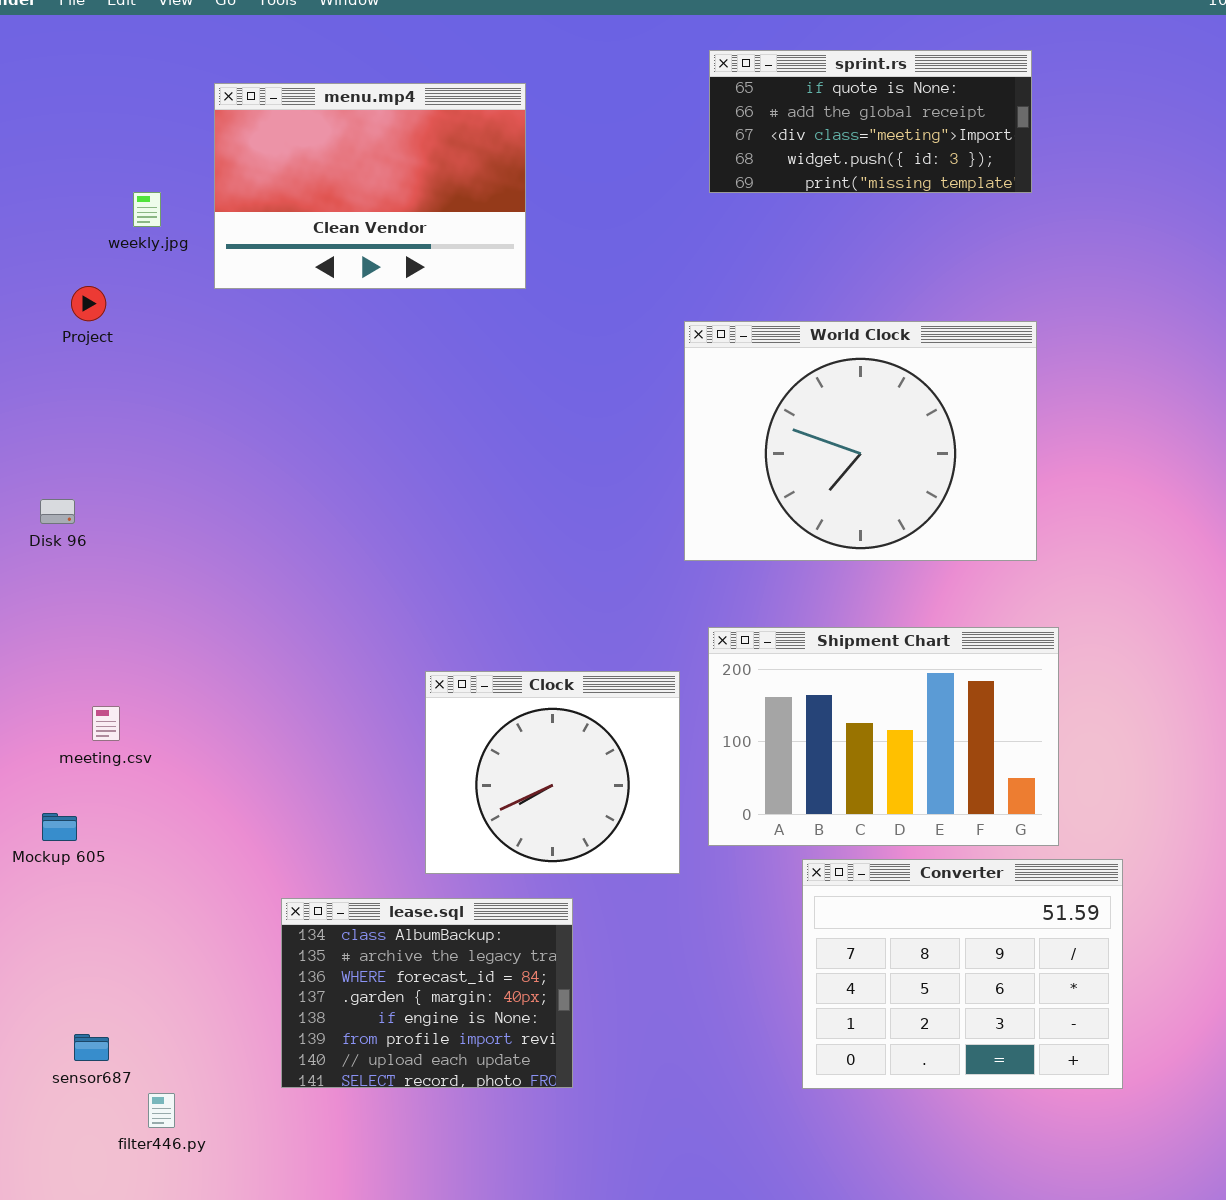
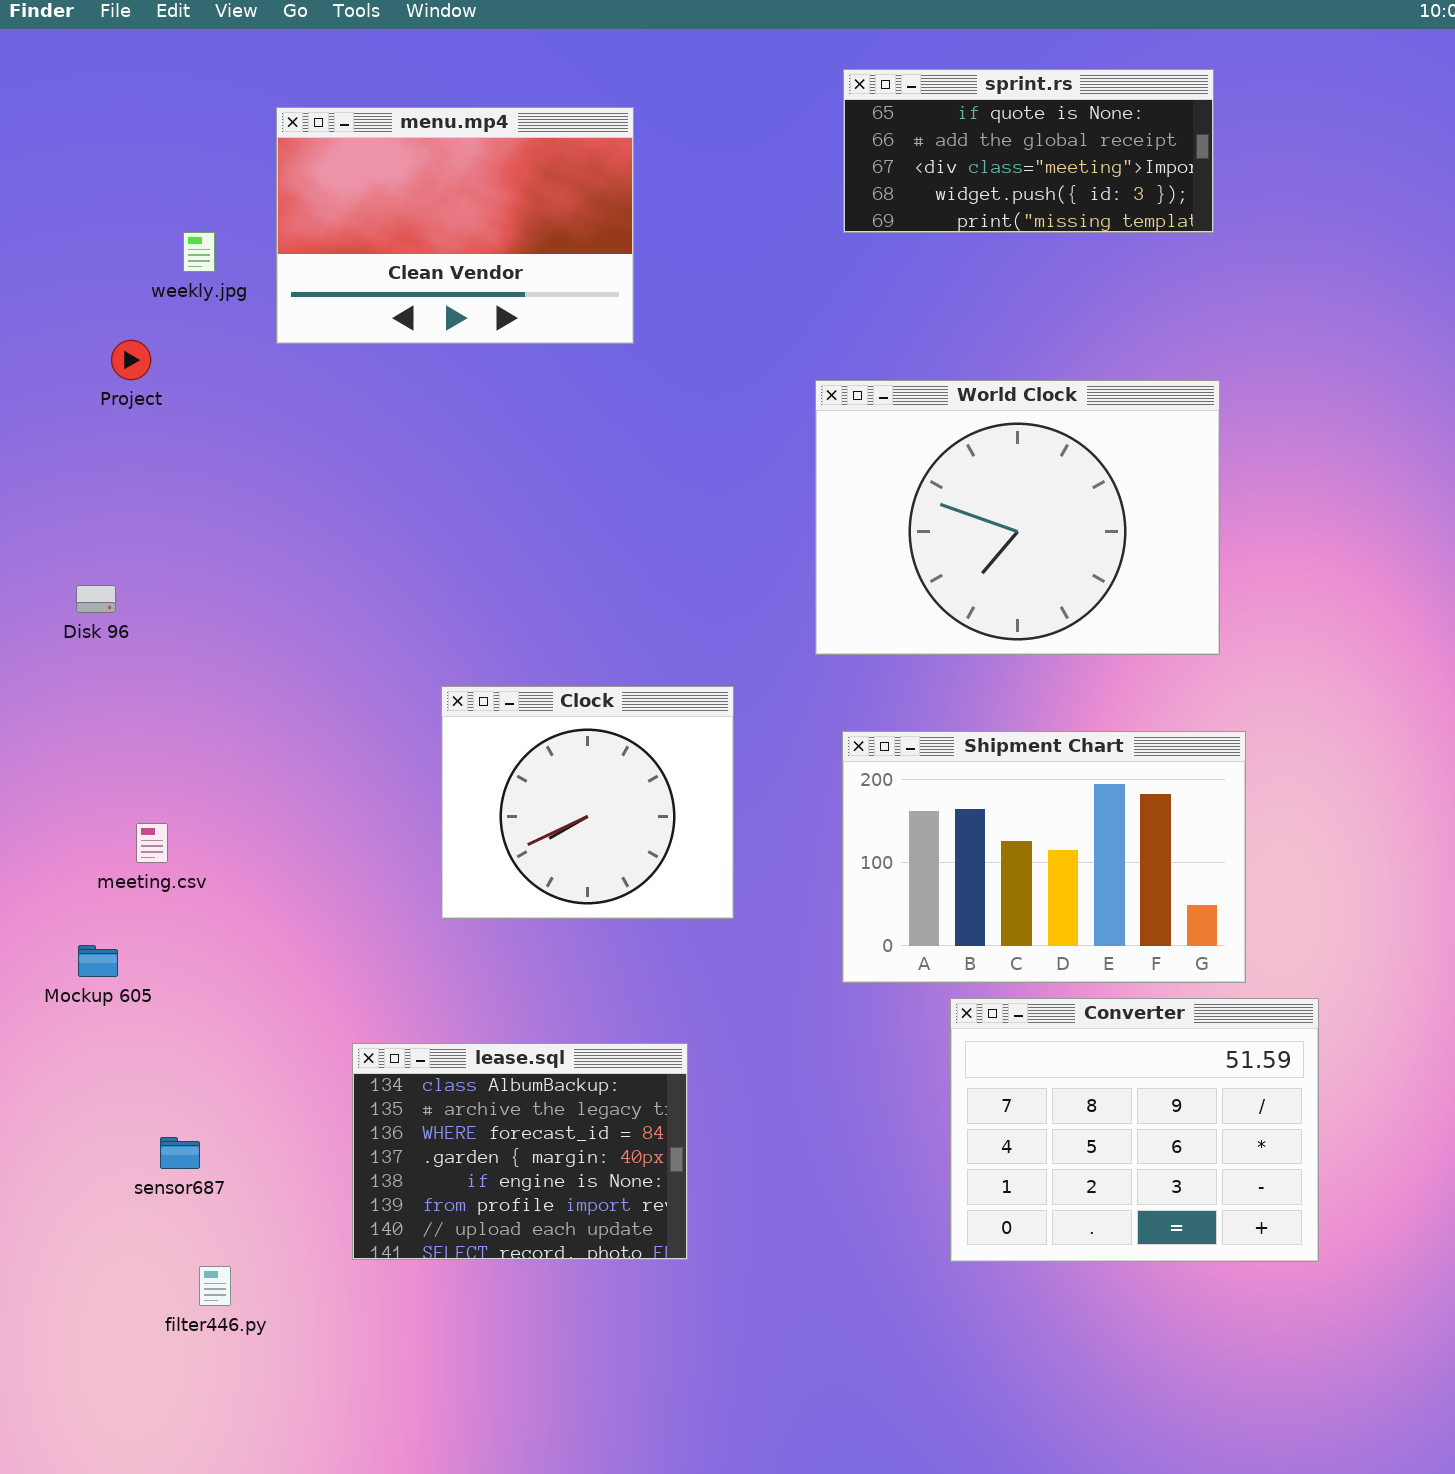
Clock: [425,671,680,874] -> [441,686,734,919], moved
sensor687: [74,1034,109,1061] -> [160,1137,200,1169], moved

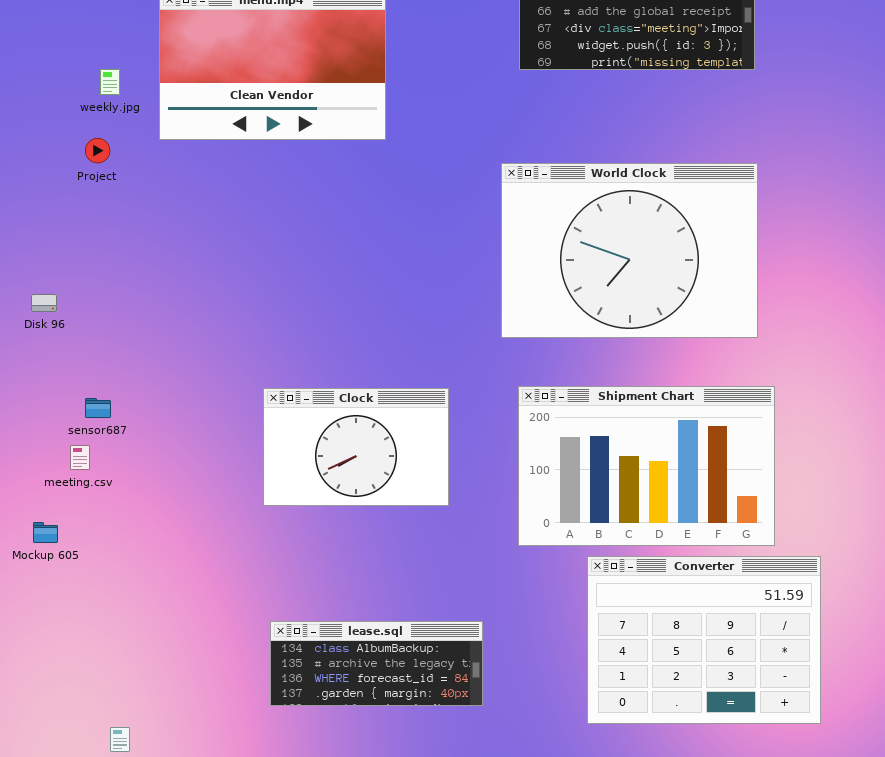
Project: [111,340,151,380] -> [85,138,110,163], moved
Clock: [441,686,734,919] -> [263,388,449,506], resized
lease.sql: [352,1043,688,1260] -> [270,621,483,706], moved, resized
sensor687: [160,1137,200,1169] -> [85,398,111,418], moved

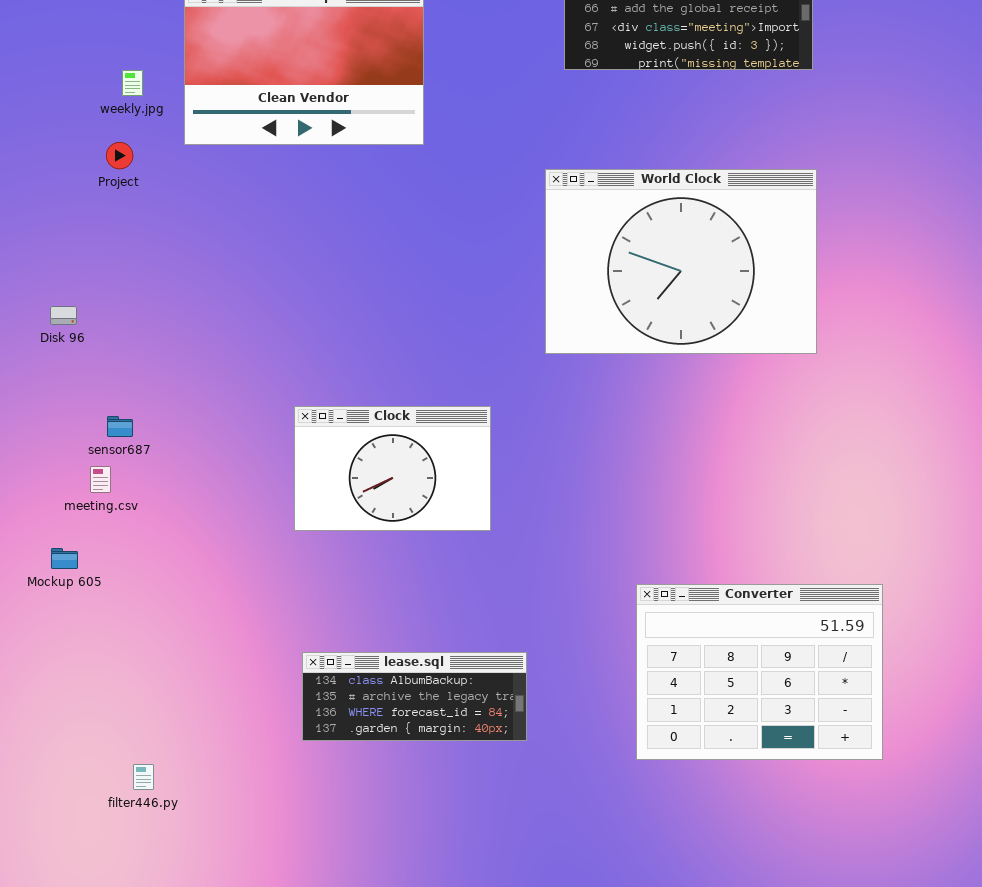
Shipment Chart: [518,386,775,546] -> none, closed

